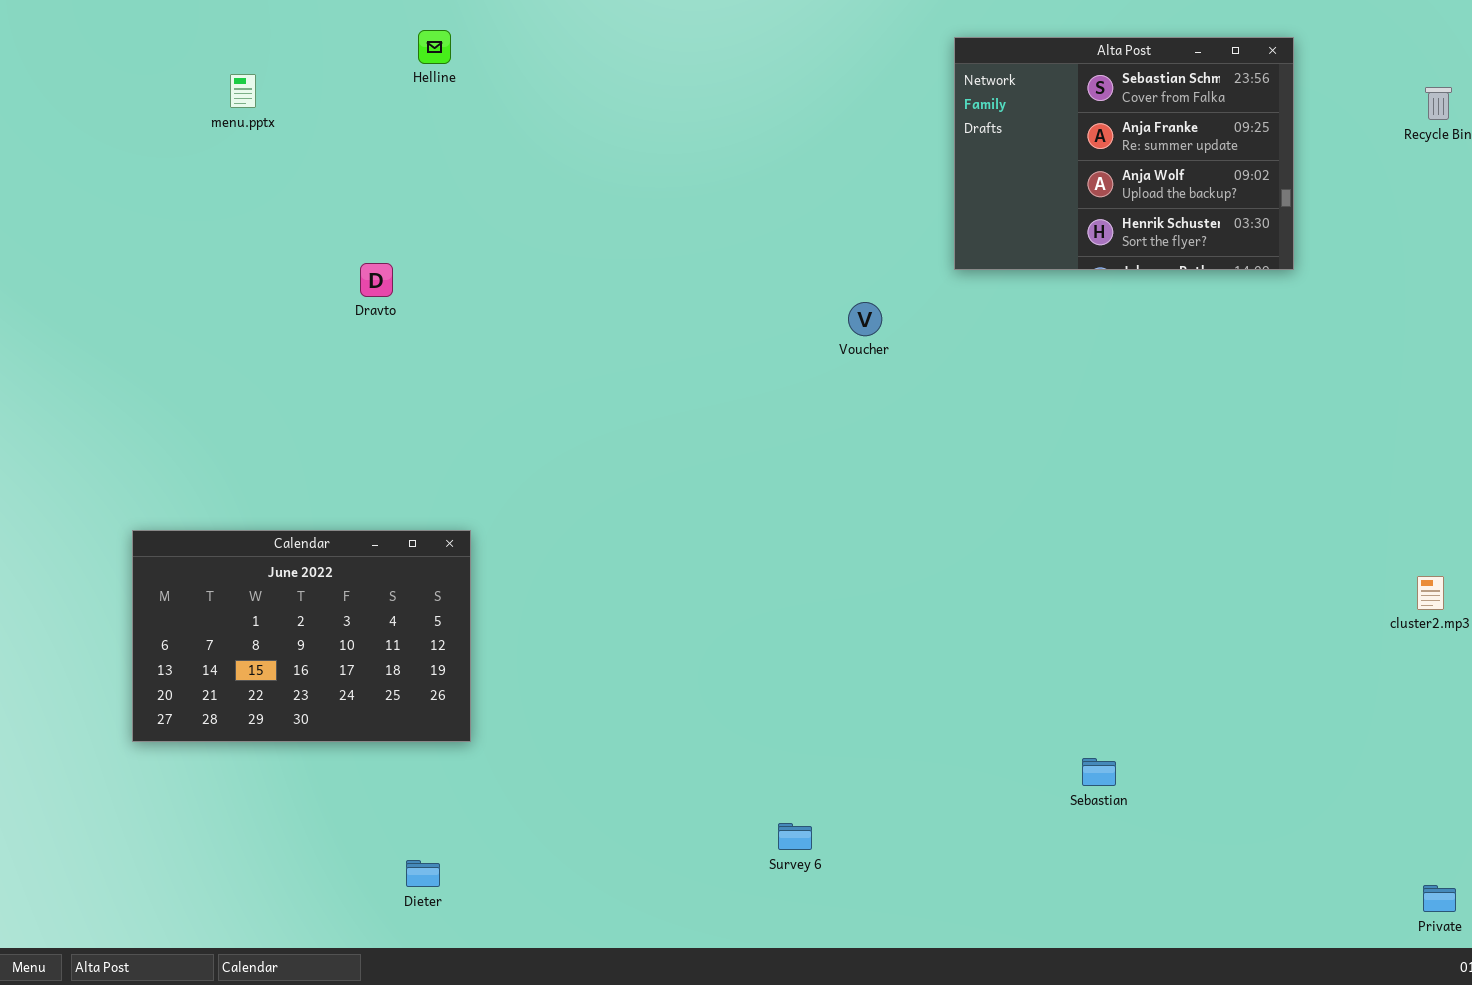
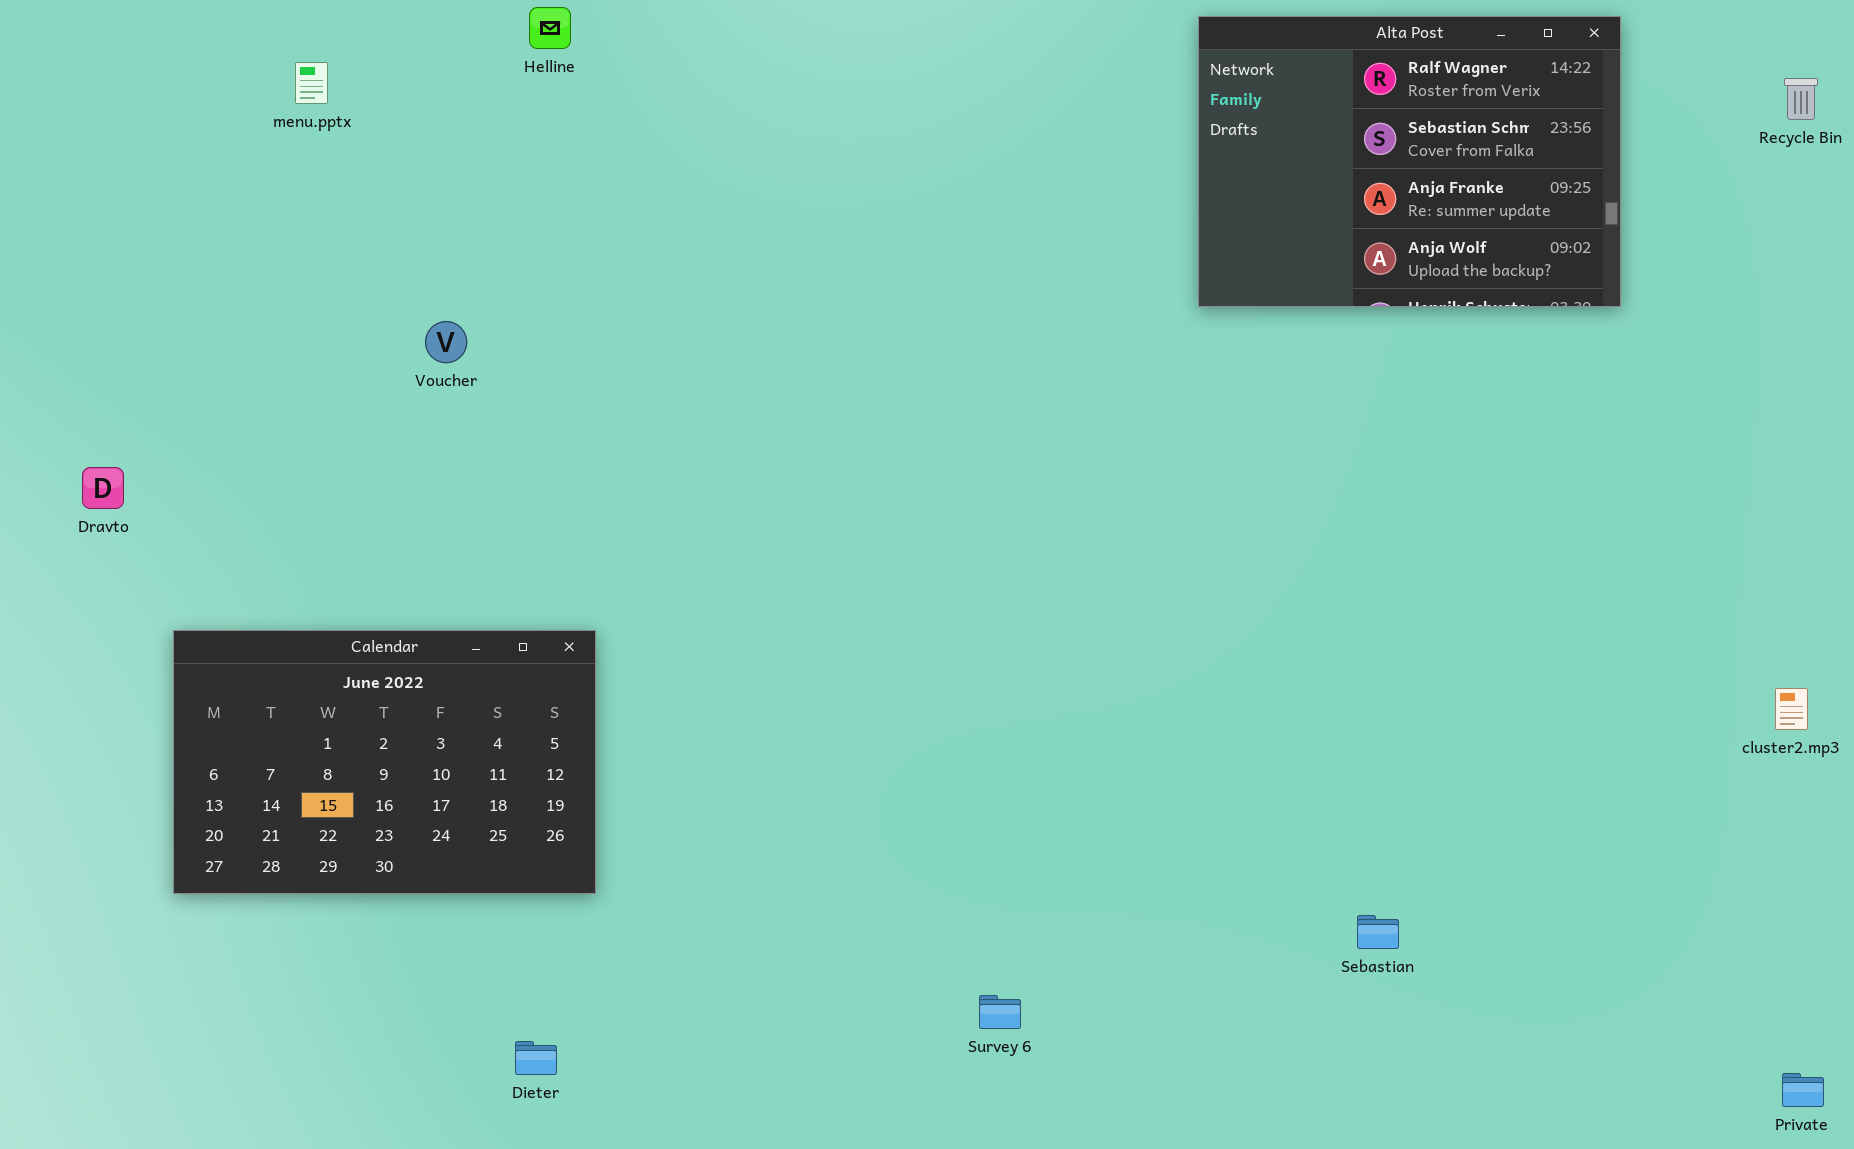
Alta Post: [954,37,1294,270] -> [1198,16,1621,307], scrolled up 1 row
Dravto: [360,263,393,297] -> [82,467,124,509], moved
Voucher: [848,302,882,336] -> [425,321,467,363], moved

